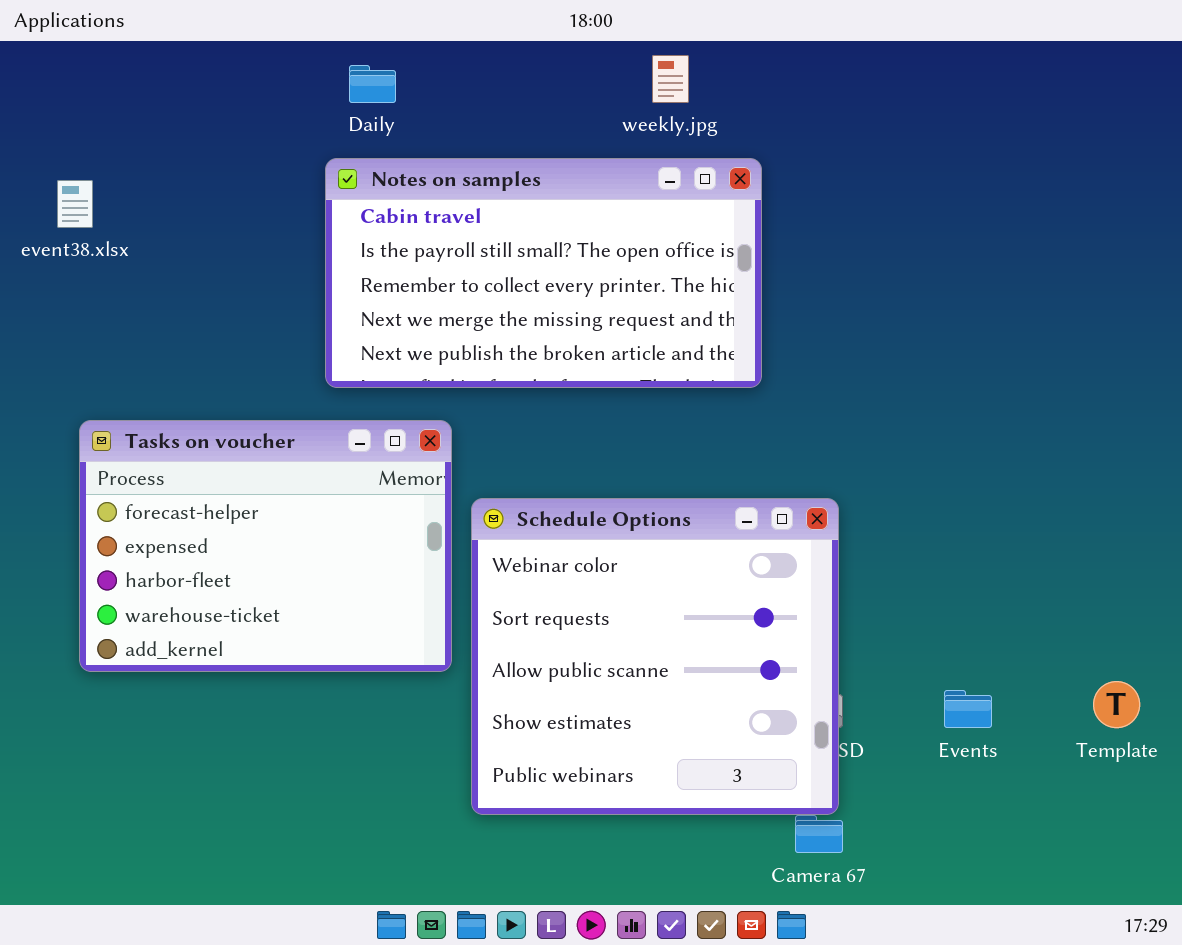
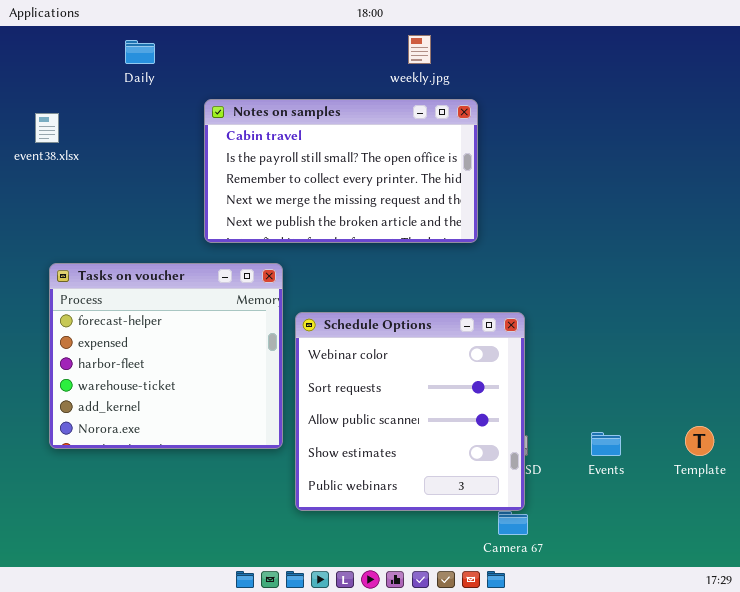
Daily: [349,65,396,103] -> [125,40,155,64], moved
Tasks on voucher: [79,420,452,672] -> [49,263,283,449], resized

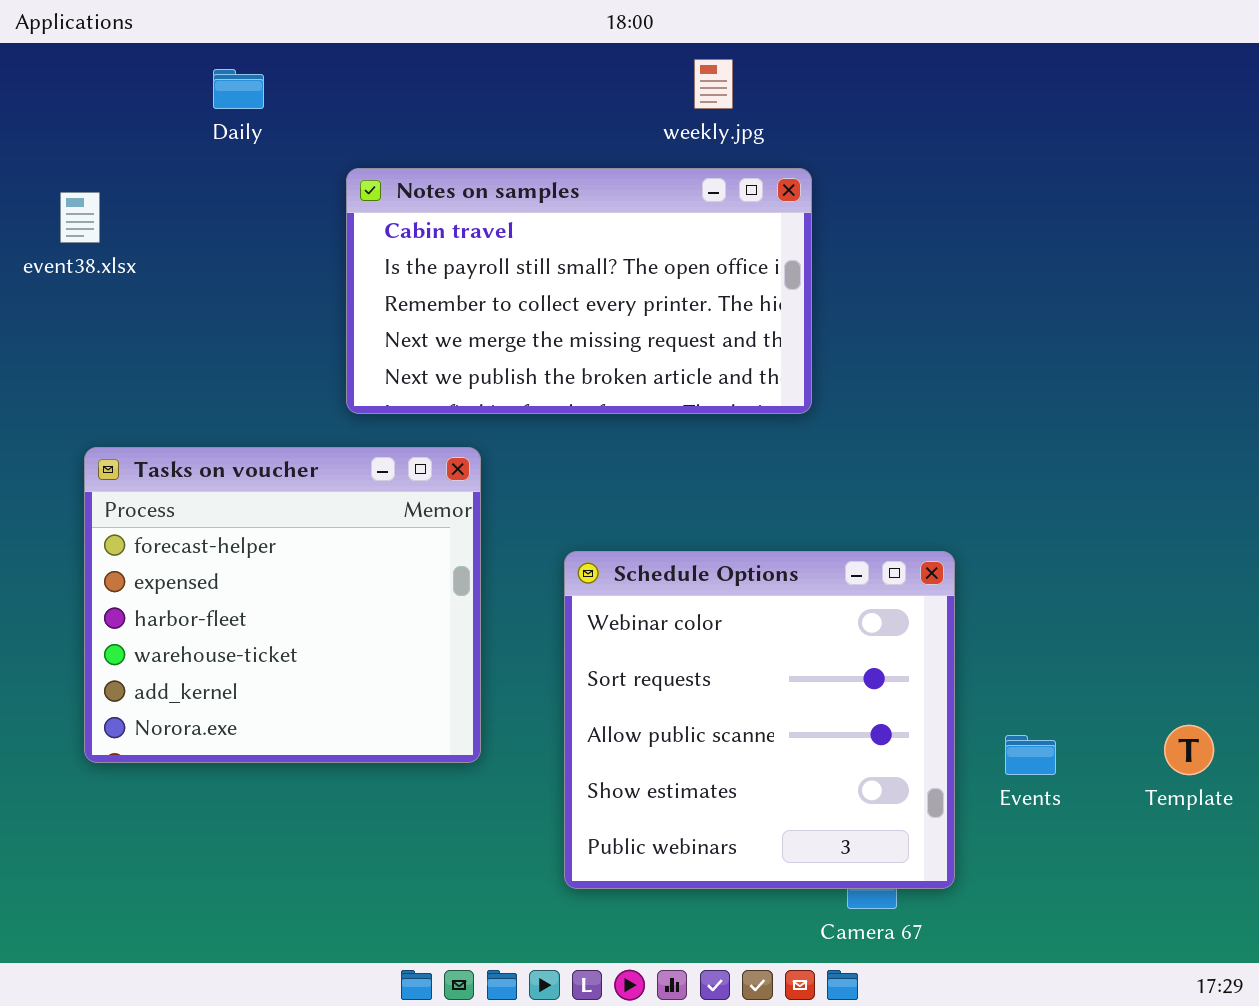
Schedule Options: [295,312,525,511] -> [564,551,955,889], moved

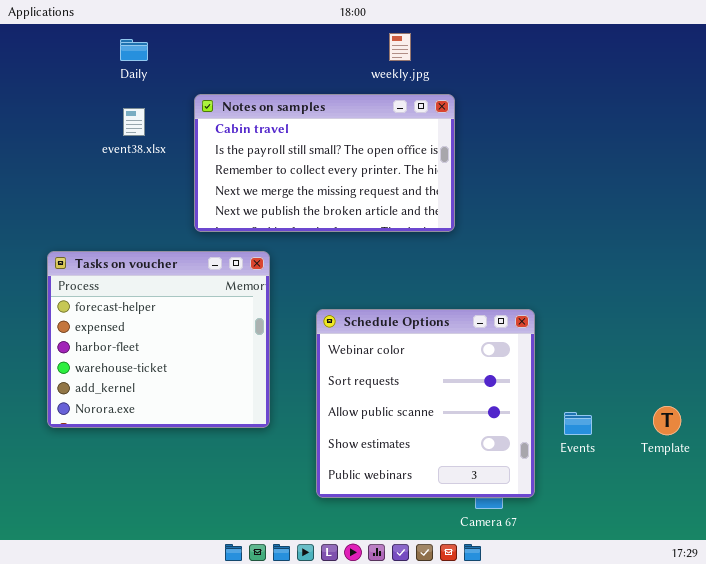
event38.xlsx: [60,192,100,243] -> [123,108,145,136], moved

